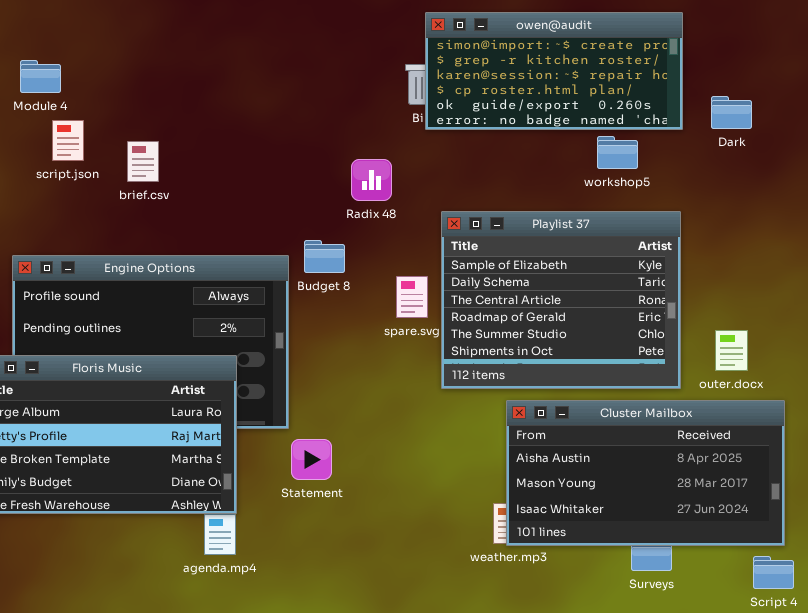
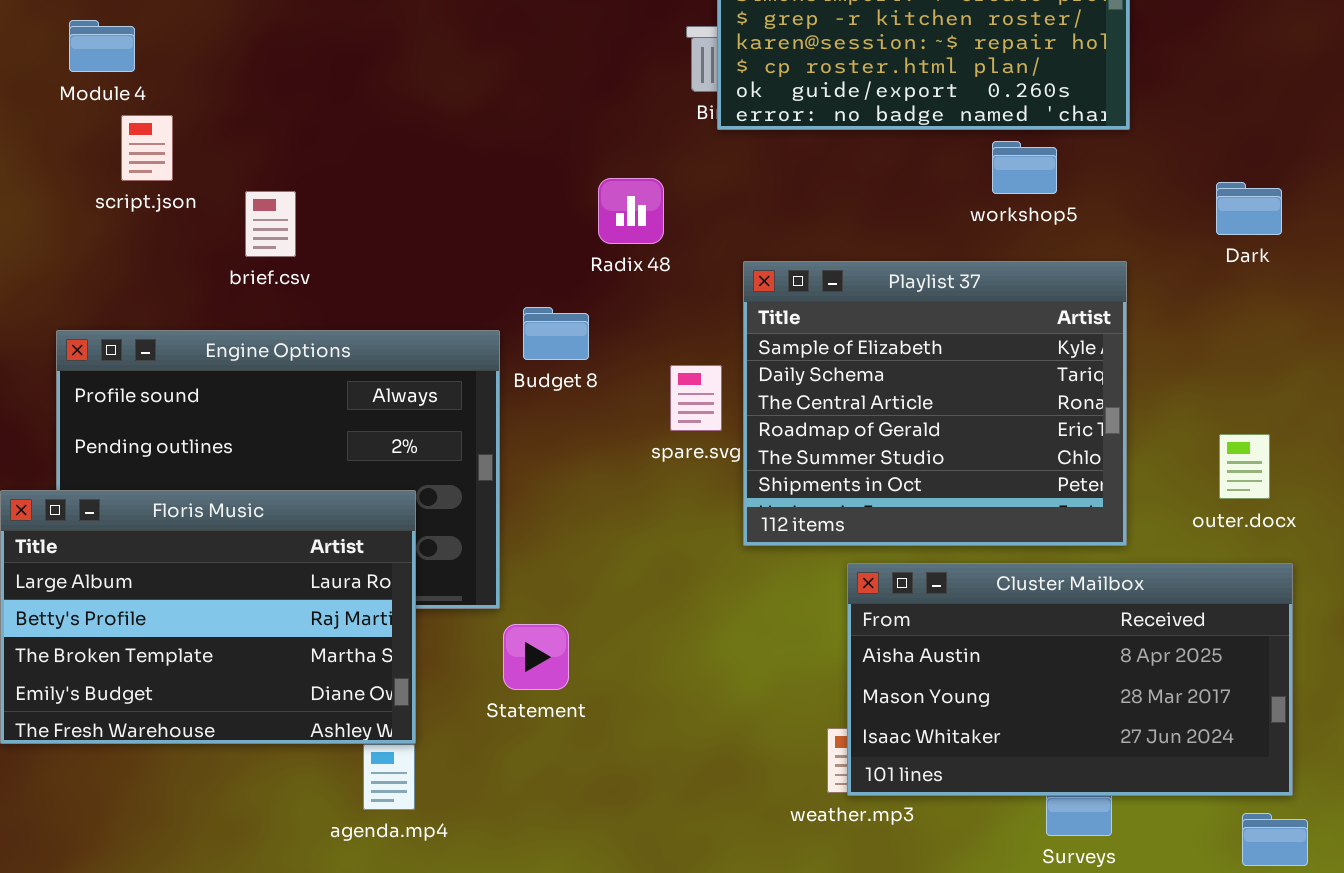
Dark: [711,96,752,129] -> [1216,182,1282,235], moved
brief.csv: [127,141,159,182] -> [245,191,296,257], moved
outer.docx: [715,330,748,371] -> [1219,434,1270,499], moved

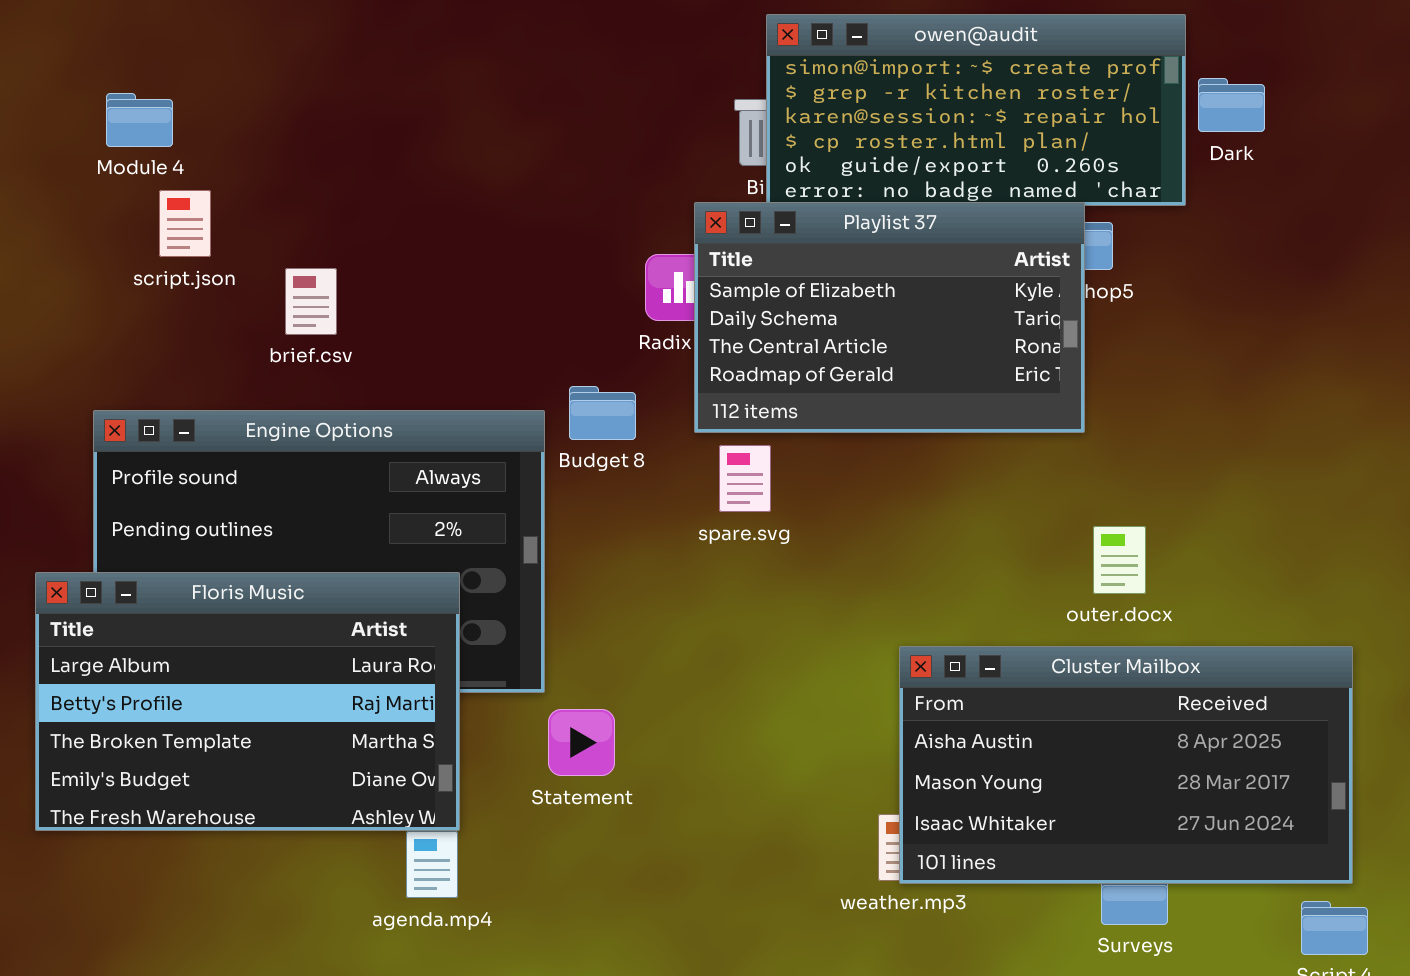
Dark: [1216,182,1282,235] -> [1198,78,1265,132], moved
Playlist 37: [743,261,1127,546] -> [694,202,1085,433], moved, resized
outer.docx: [1219,434,1270,499] -> [1093,526,1146,594], moved

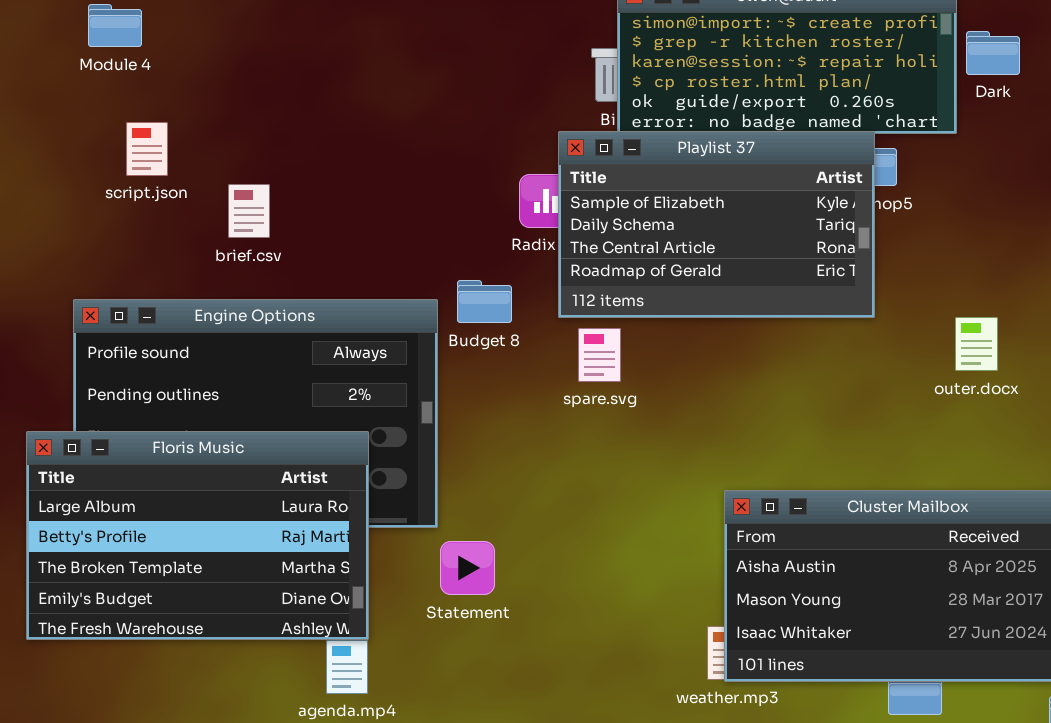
Module 4: [106,93,173,147] -> [88,4,142,47], moved
outer.docx: [1093,526,1146,594] -> [955,317,998,371], moved

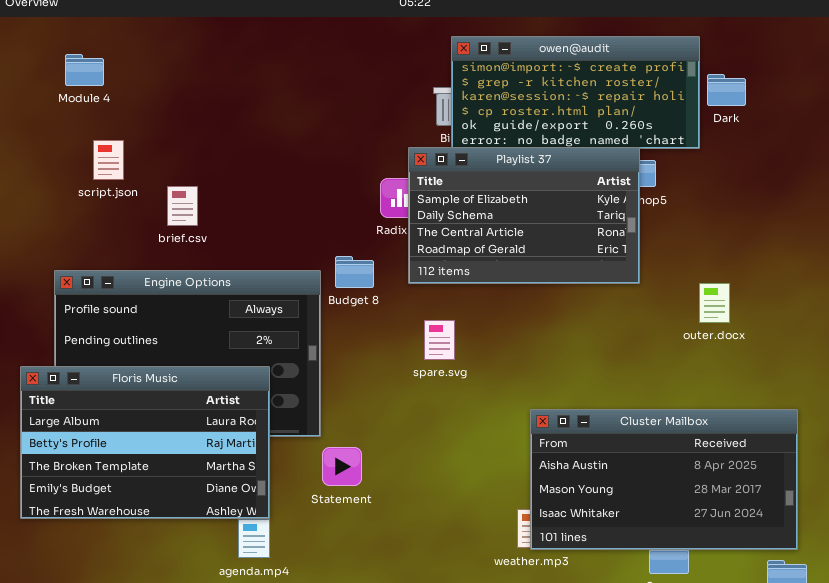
spare.svg: [578,328,621,382] -> [424,320,455,360], moved

